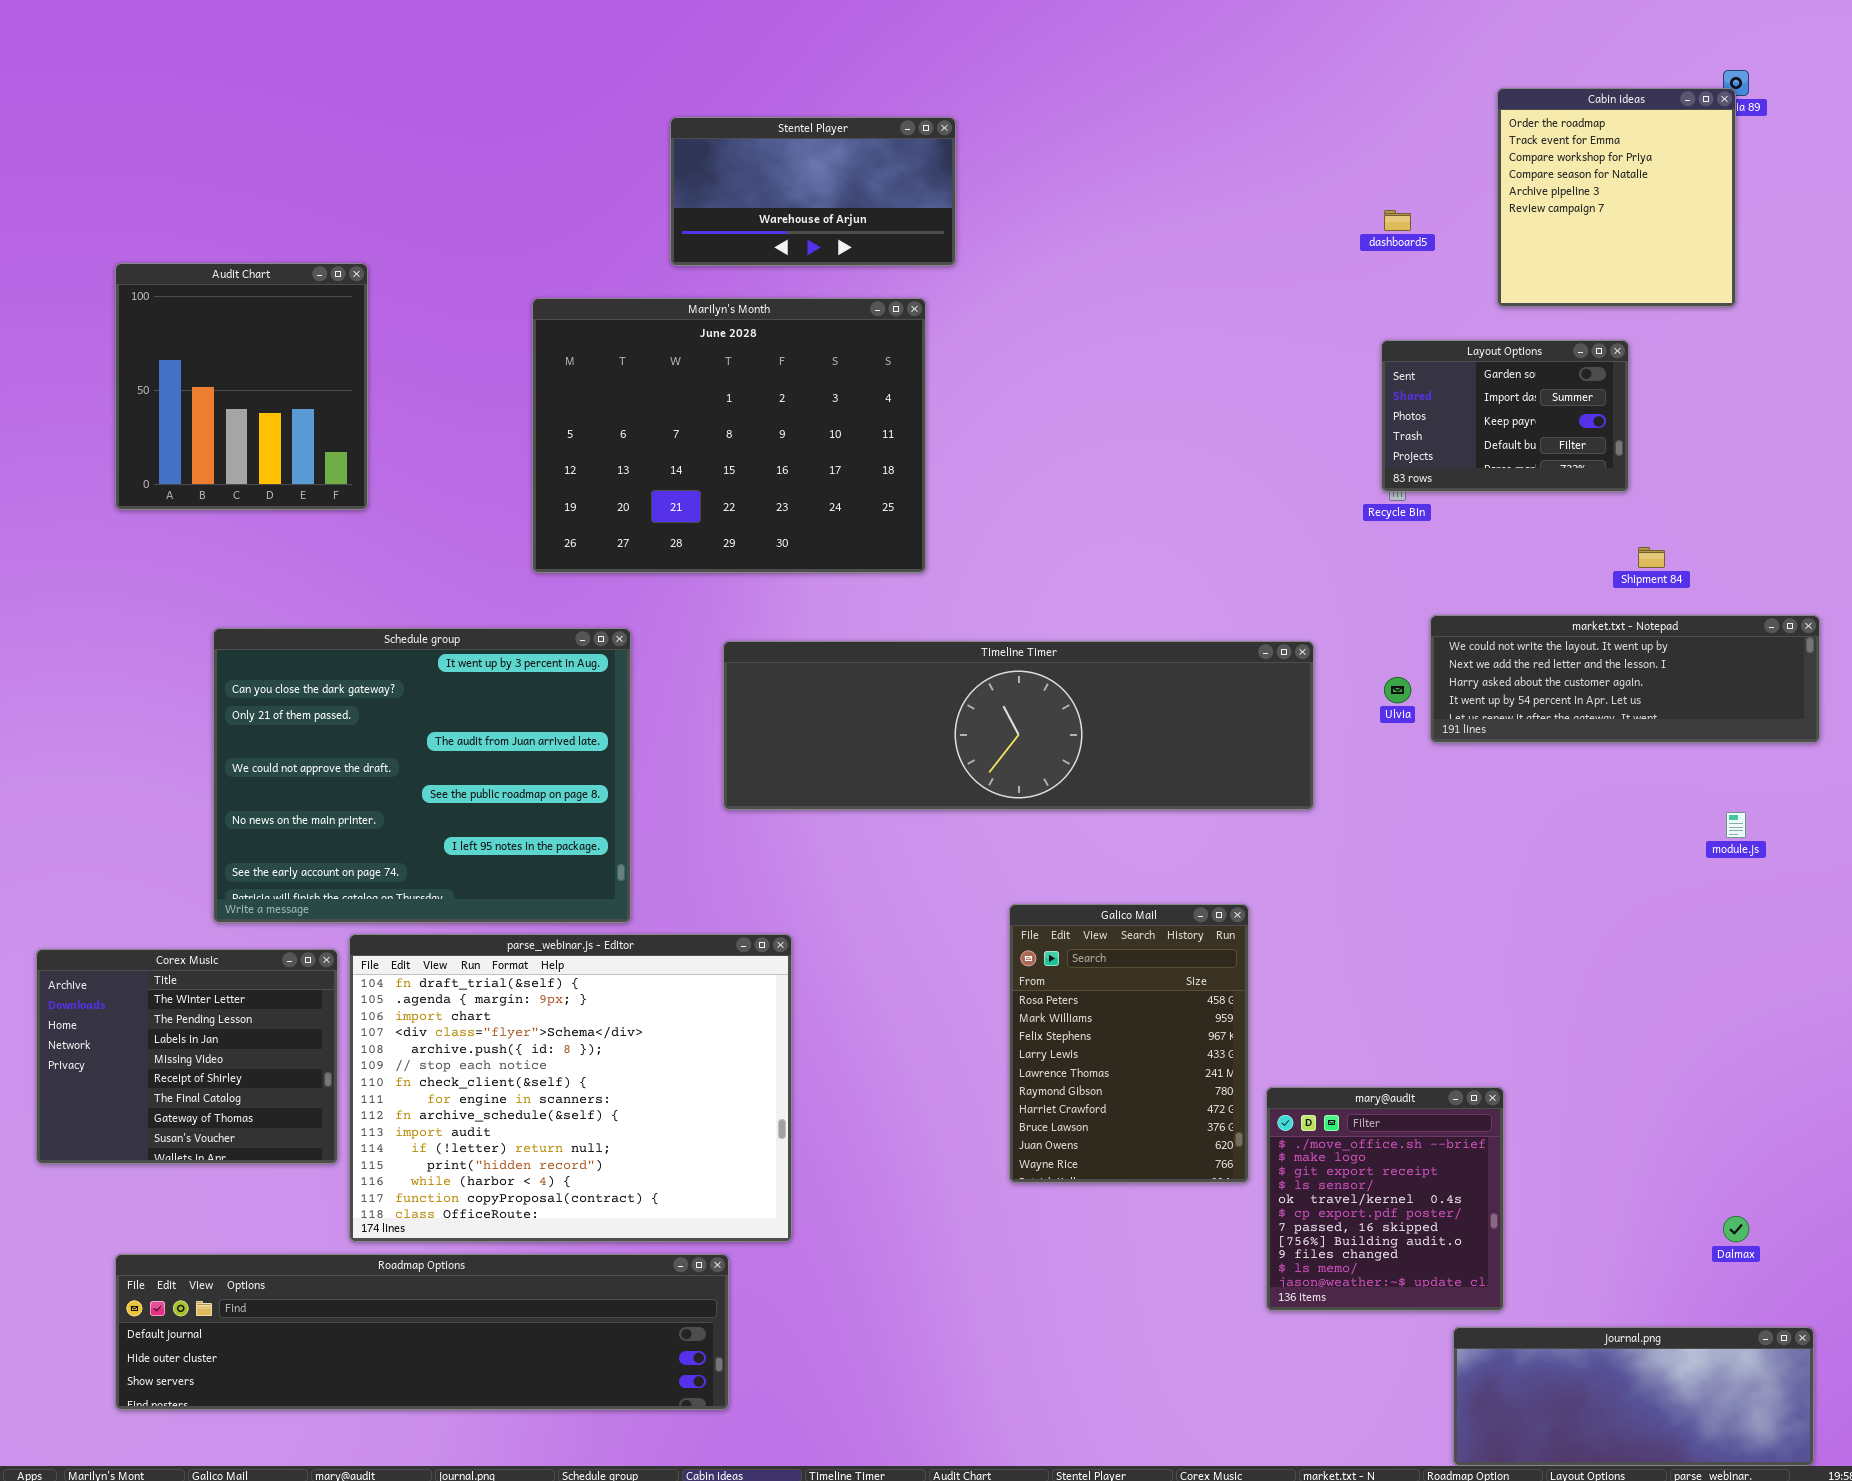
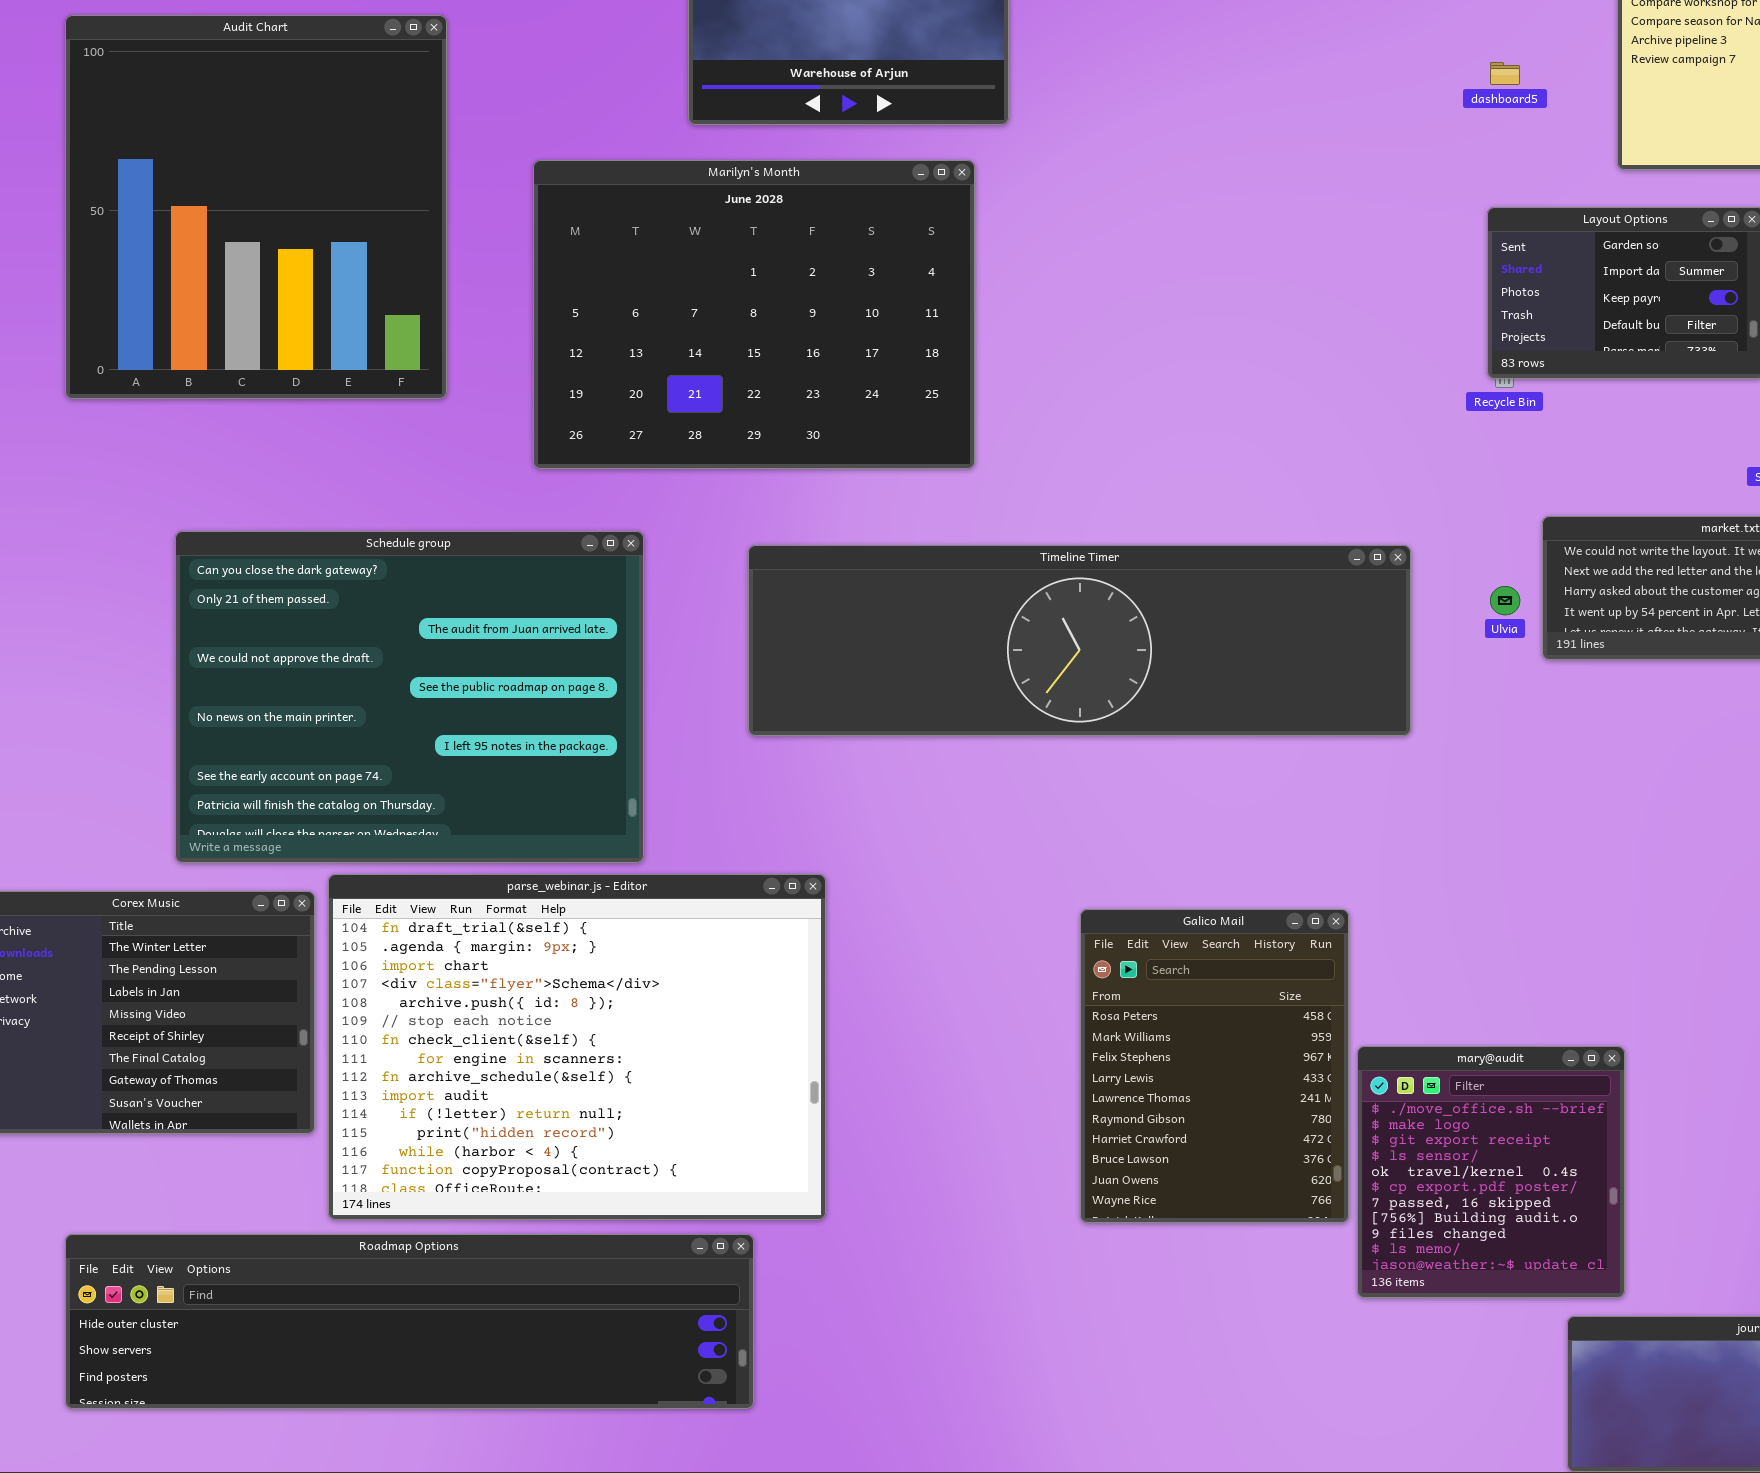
Audit Chart: [115,263,368,510] -> [65,15,447,399], resized
Schedule group: [213,628,631,923] -> [175,531,644,863], scrolled down 1 row
Galico Mail: [1009,904,1249,1183] -> [1080,909,1349,1223], moved
Roadmap Options: [115,1254,729,1410] -> [65,1234,754,1409], scrolled down 1 row

